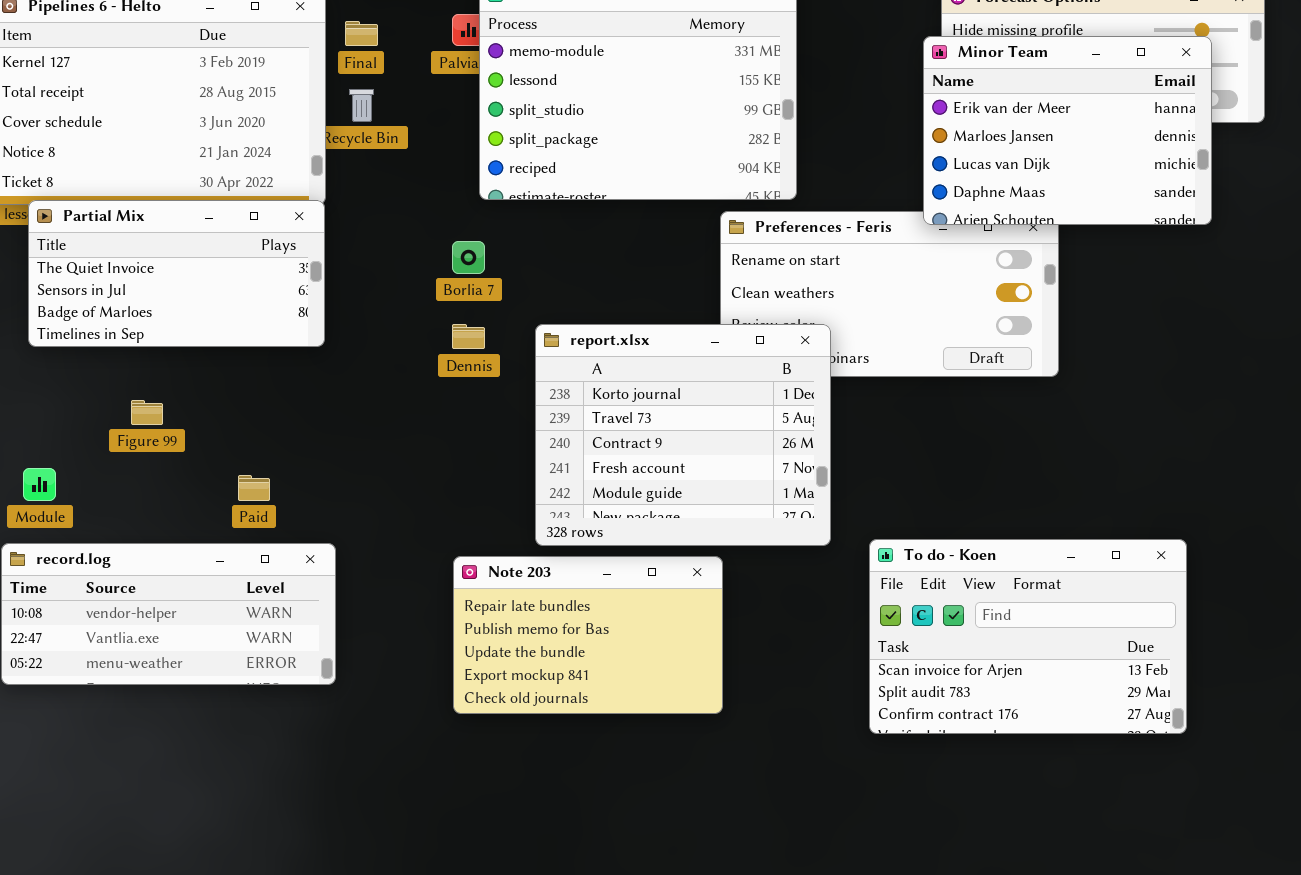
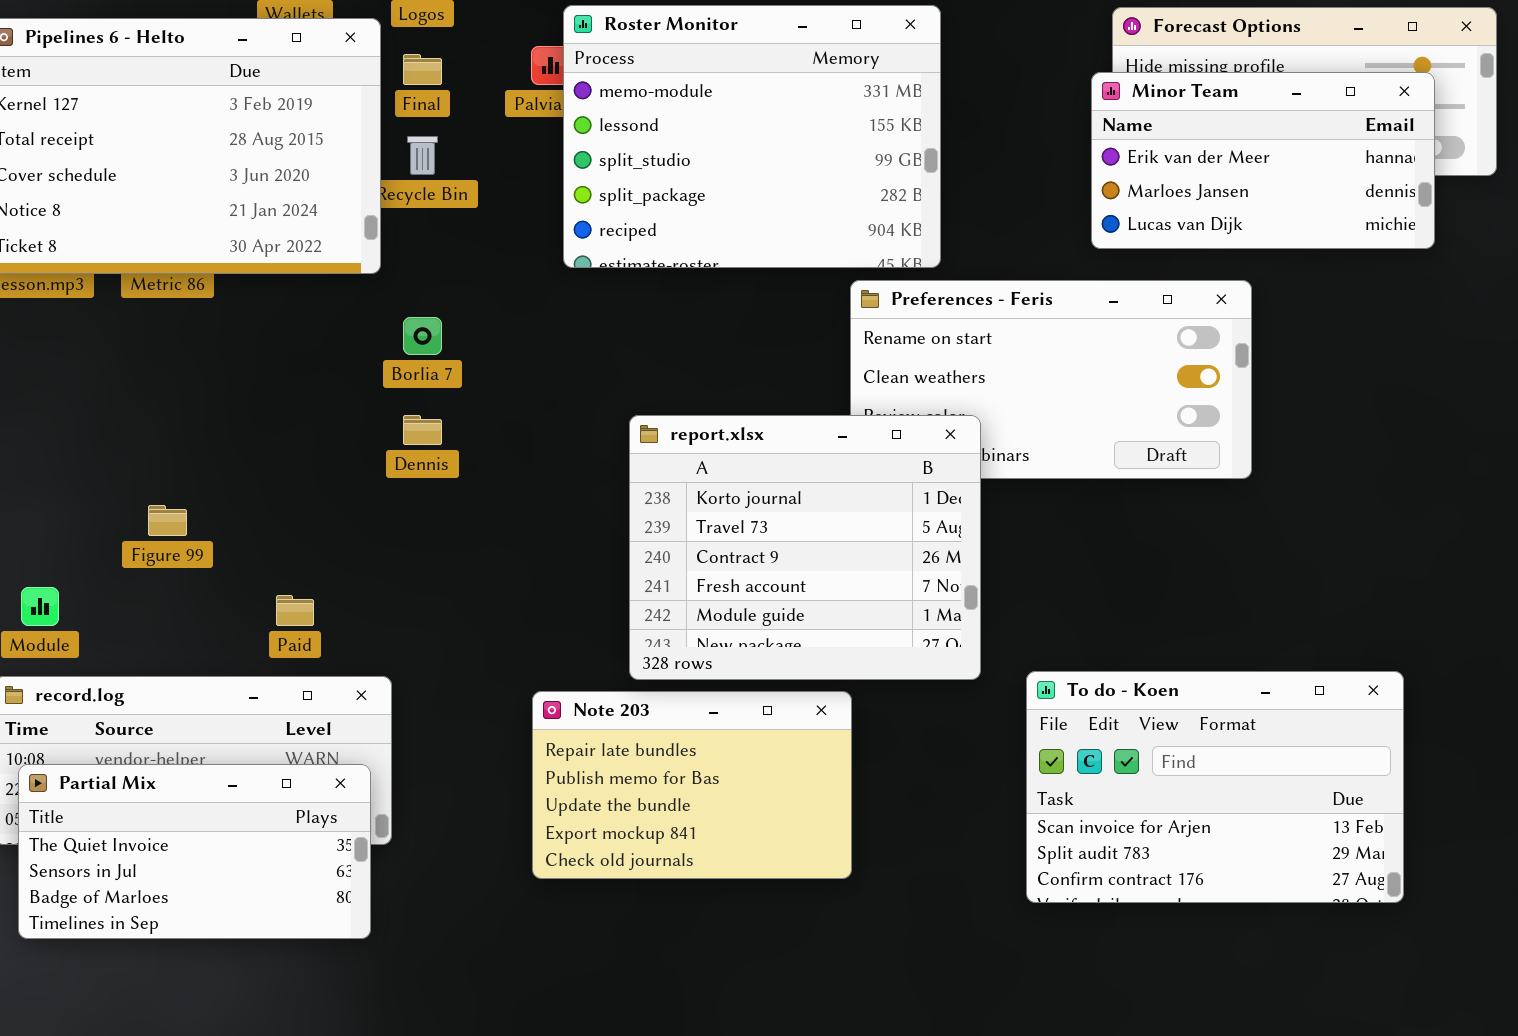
Minor Team: [923,36,1212,225] -> [1091,72,1435,249], resized
Partial Mix: [28,200,325,347] -> [18,764,371,939], moved
Borlia 7: [452,241,485,274] -> [403,317,442,355], moved
Dennis: [452,324,485,349] -> [403,415,442,445], moved

